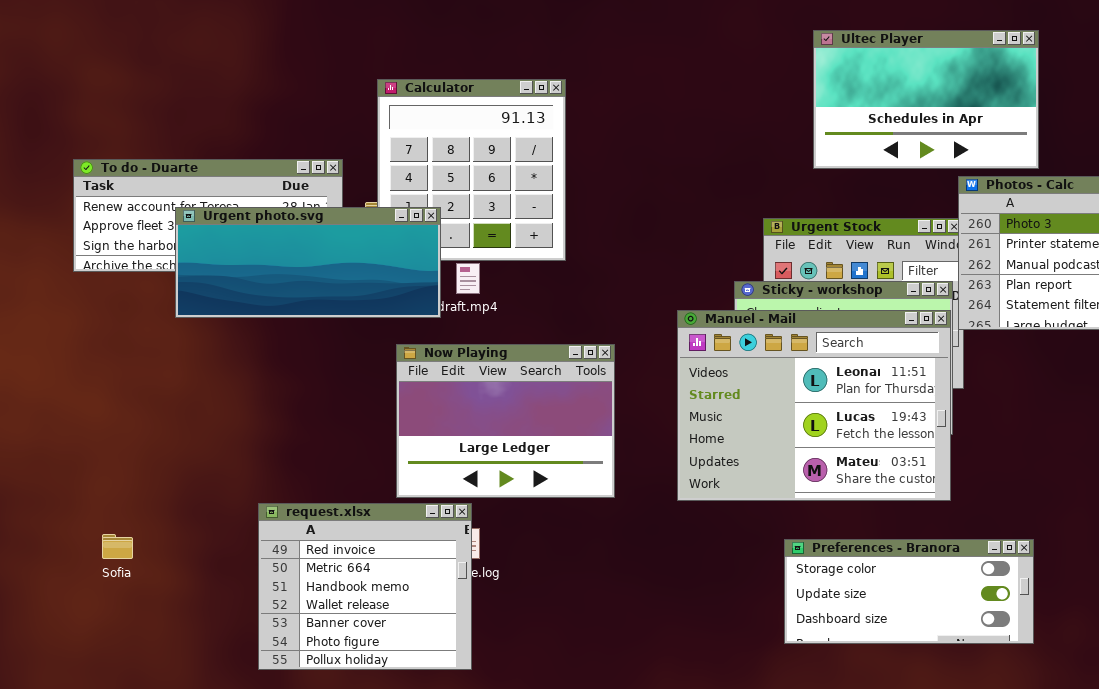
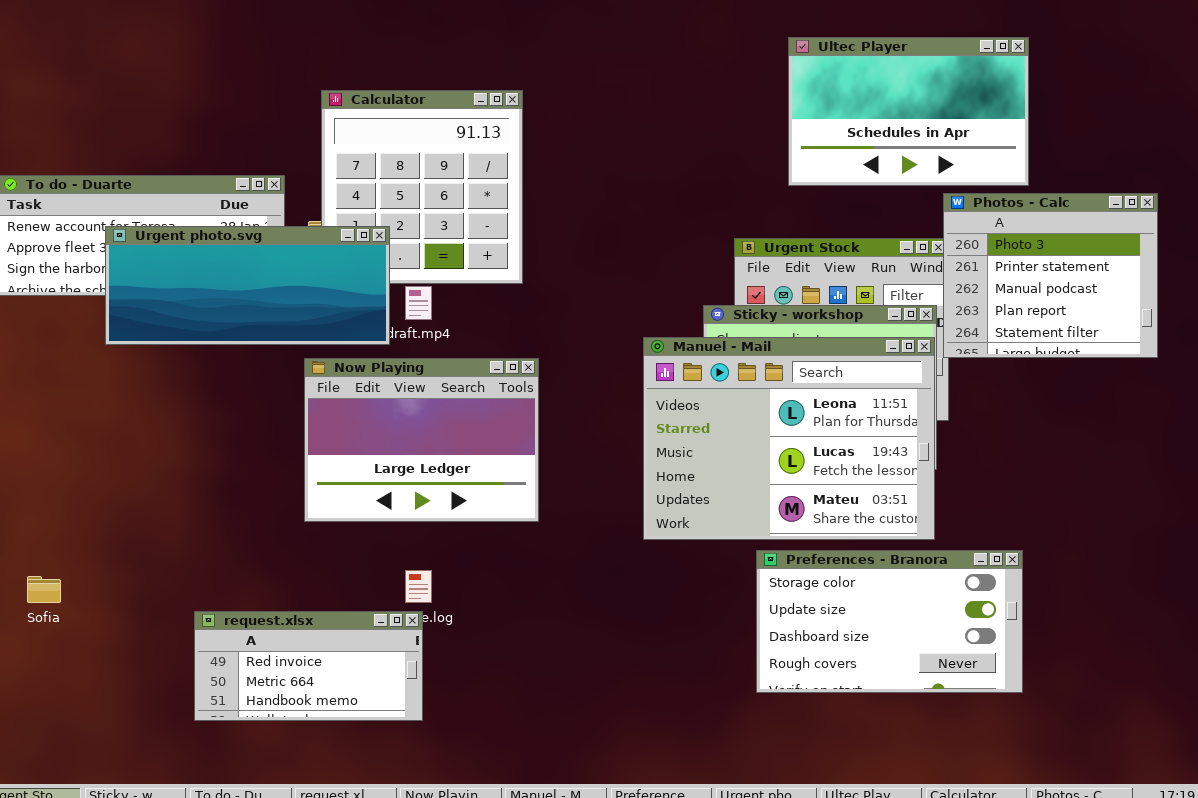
Now Playing: [396,344,615,498] -> [304,358,539,522], moved
request.xlsx: [258,503,472,670] -> [194,611,423,721], resized
Preferences - Branora: [784,539,1034,644] -> [756,550,1023,693], resized

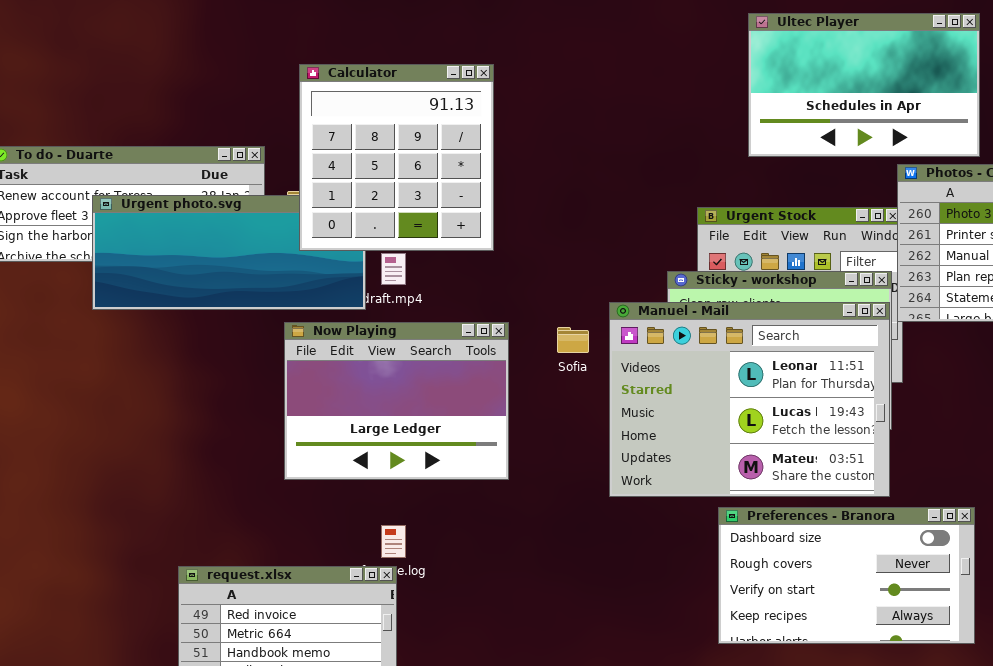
Calculator: [321,90,523,284] -> [299,64,494,251], raised
Preferences - Branora: [756,550,1023,693] -> [718,507,975,644], scrolled down 2 rows
Sofia: [27,576,61,603] -> [557,327,589,353], moved

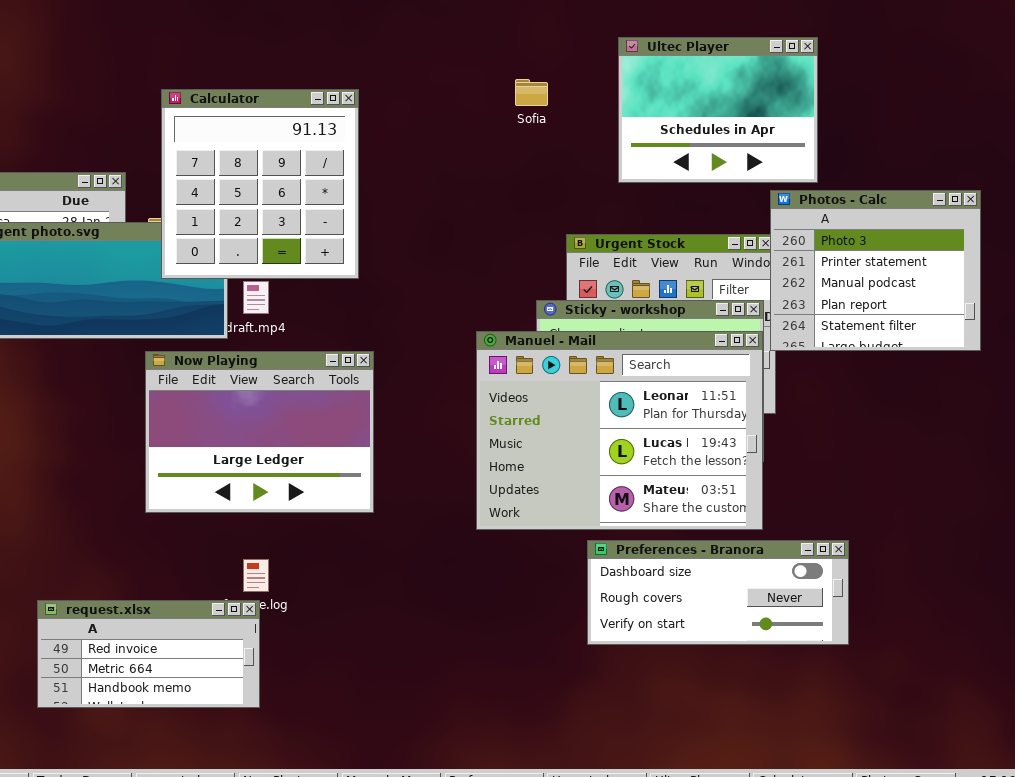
Ultec Player: [748,13,980,157] -> [618,37,818,183], resized
Sofia: [557,327,589,353] -> [515,79,548,106], moved
Preferences - Branora: [718,507,975,644] -> [587,540,849,645], resized

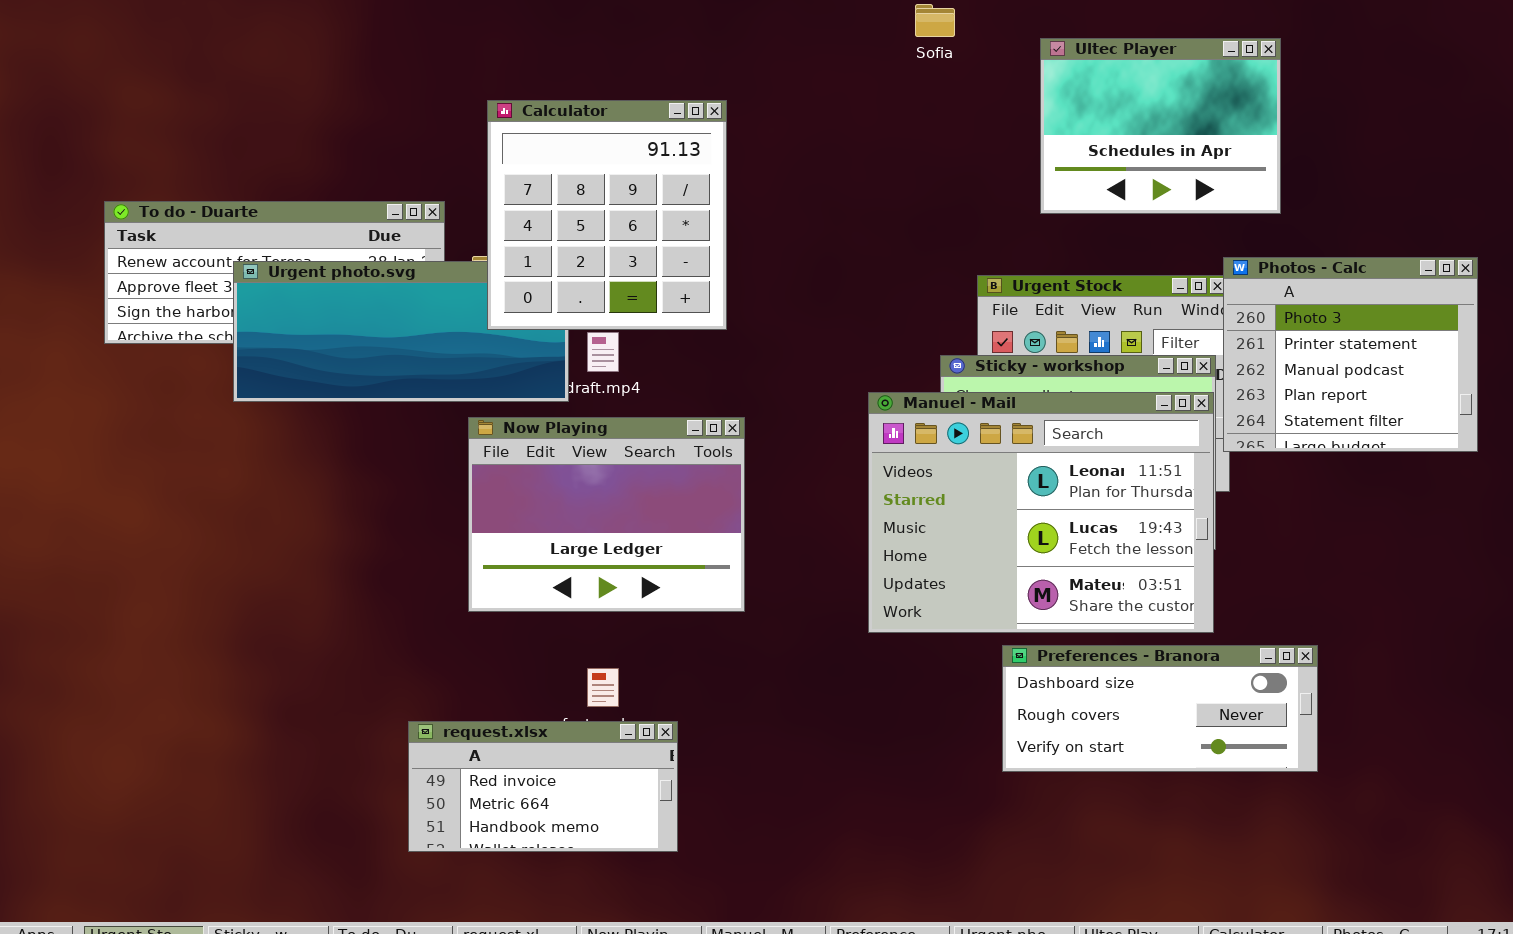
Sofia: [515,79,548,106] -> [915,4,955,37], moved
Photos - Calc: [770,190,981,351] -> [1223,257,1478,452], moved
request.xlsx: [37,600,260,708] -> [408,721,678,852], moved

